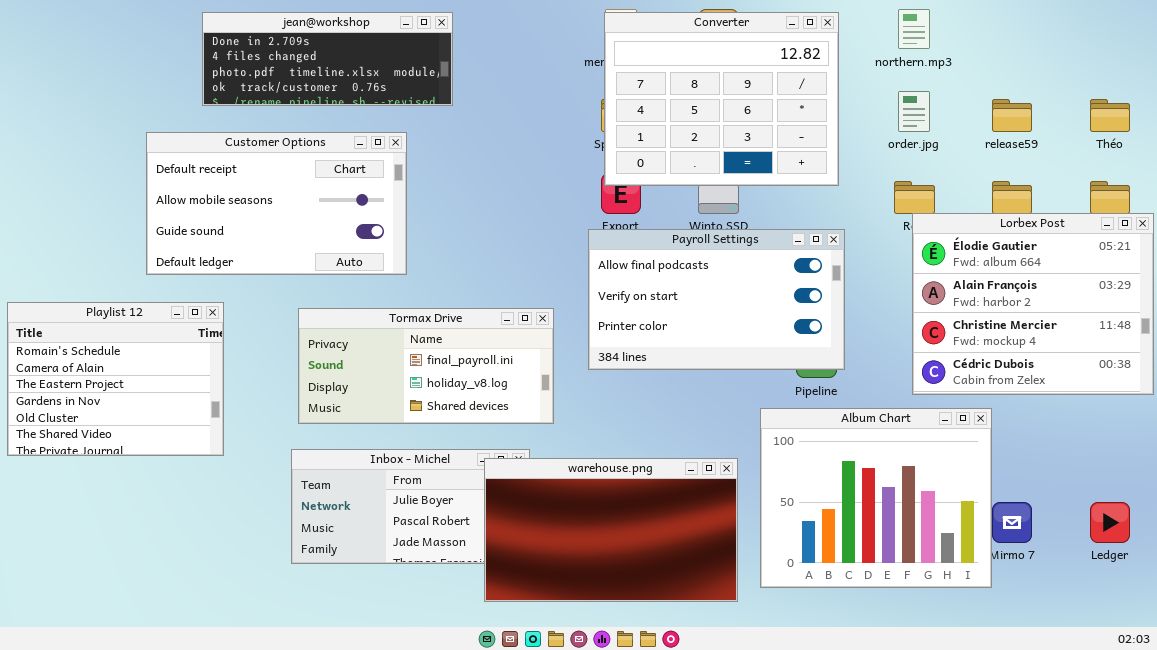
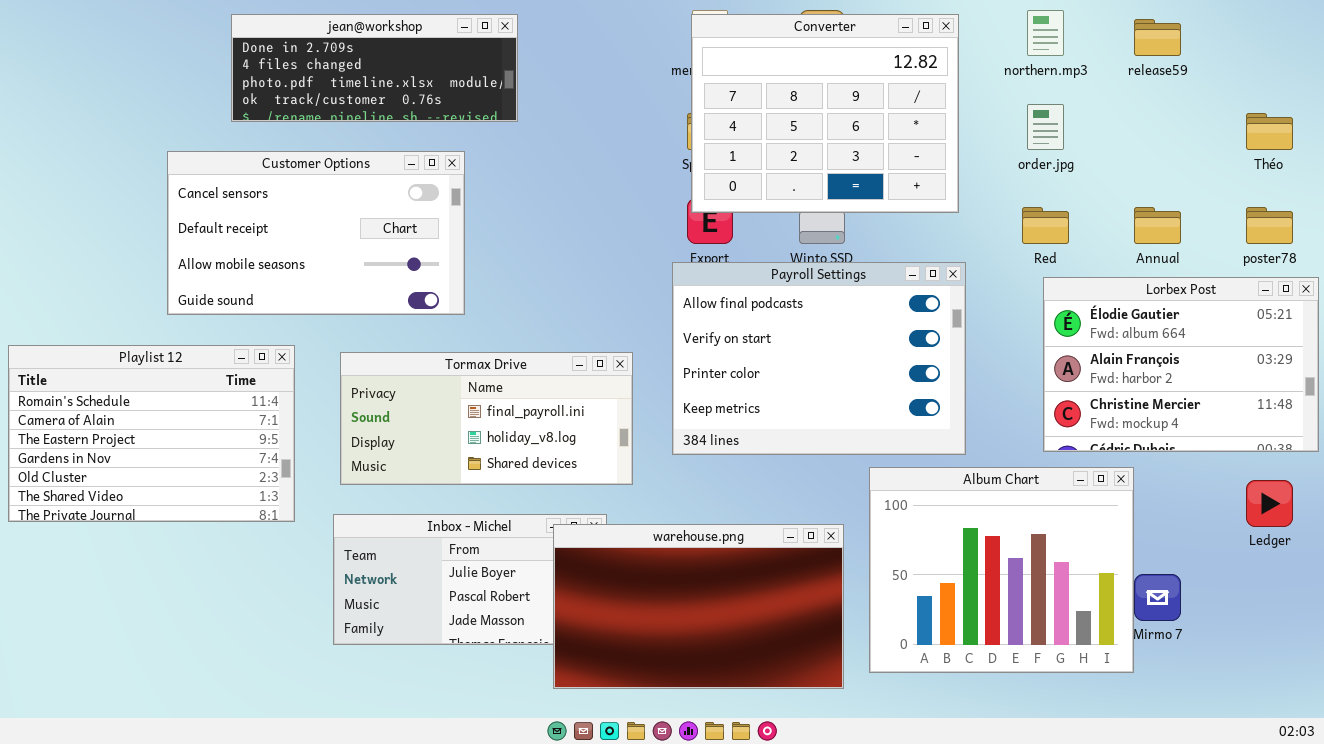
release59: [992,99,1032,132] -> [1134,19,1181,56], moved
Customer Options: [146,132,407,275] -> [167,151,465,315], scrolled up 1 row
Lorbex Post: [912,213,1154,395] -> [1043,277,1319,452], resized
Payroll Settings: [588,229,845,370] -> [672,262,966,455], resized
Playlist 12: [7,302,224,456] -> [8,345,295,522], resized
Ledger: [1090,502,1130,543] -> [1246,480,1293,527], moved

